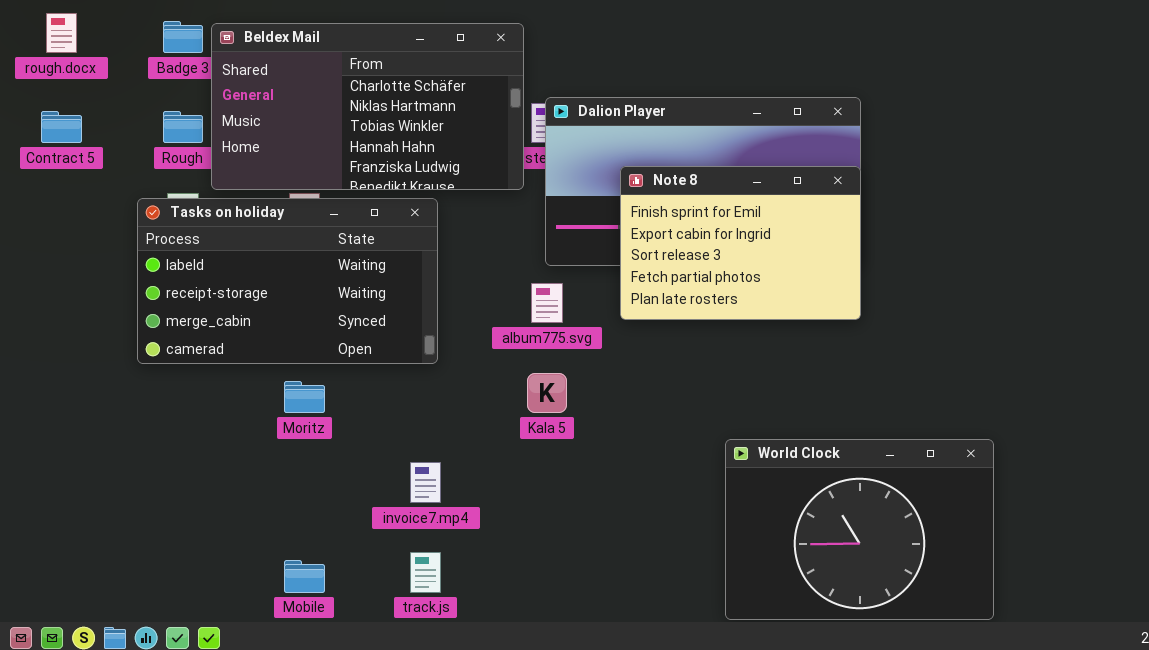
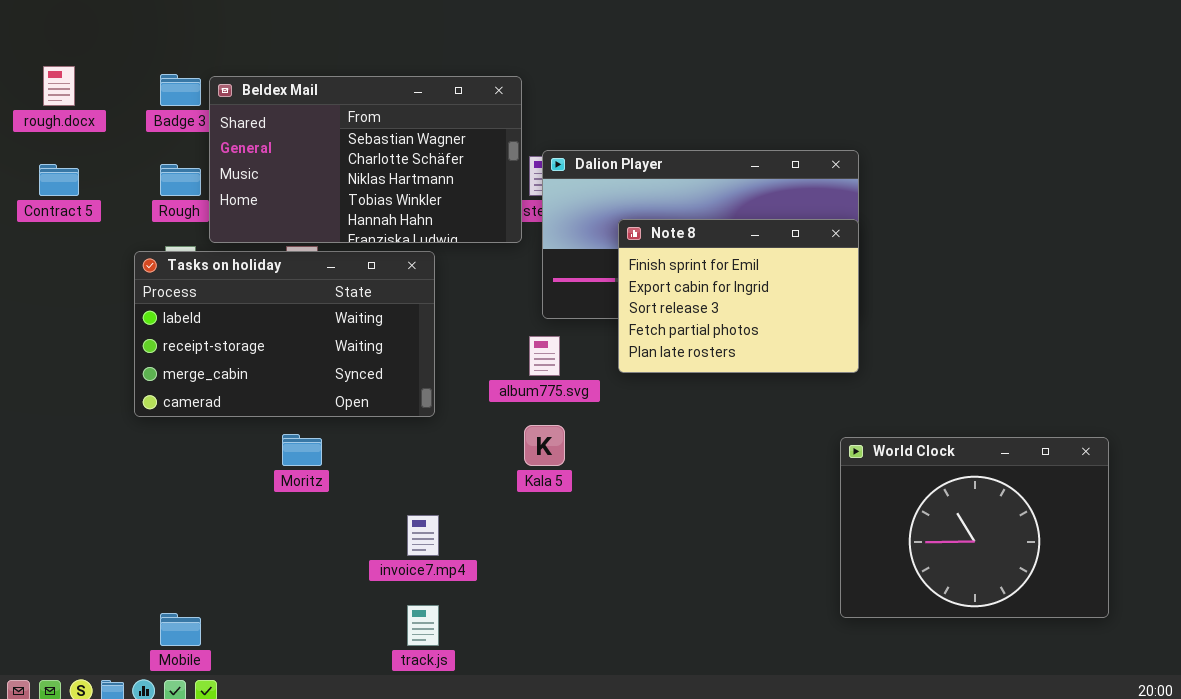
Beldex Mail: [211,23,524,190] -> [209,76,522,243], scrolled up 1 row
World Clock: [725,439,994,620] -> [840,437,1109,618], moved
Mobile: [284,560,325,593] -> [160,613,201,646], moved

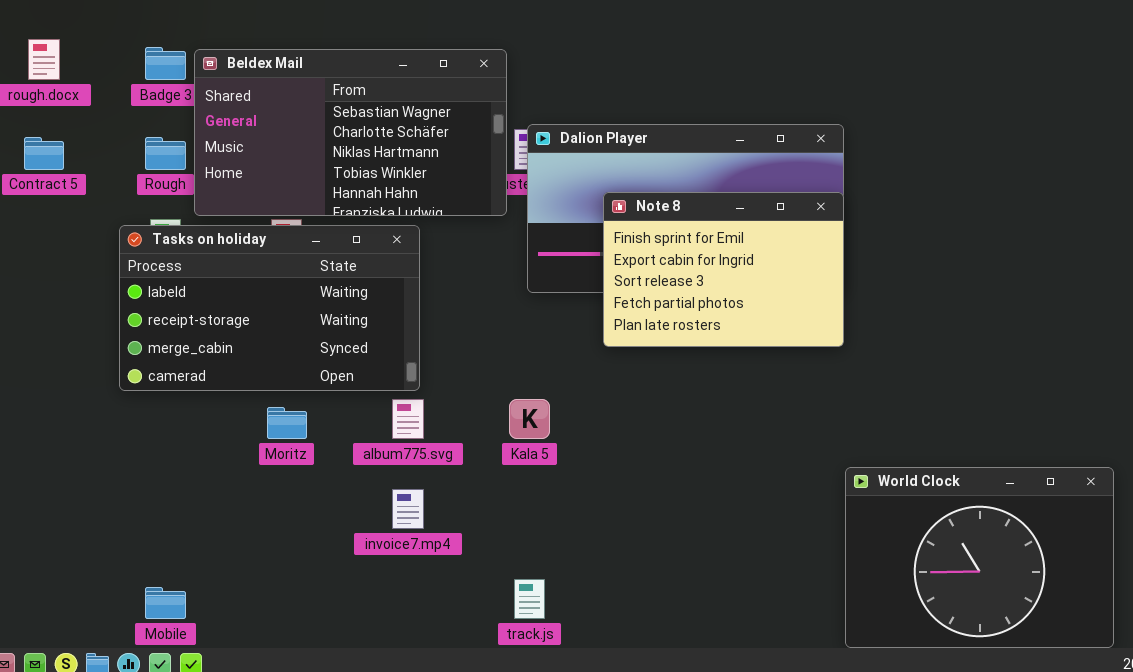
album775.svg: [529,336,560,376] -> [392,399,424,439], moved
World Clock: [840,437,1109,618] -> [845,467,1114,648], moved
track.js: [407,605,439,646] -> [514,579,545,619], moved

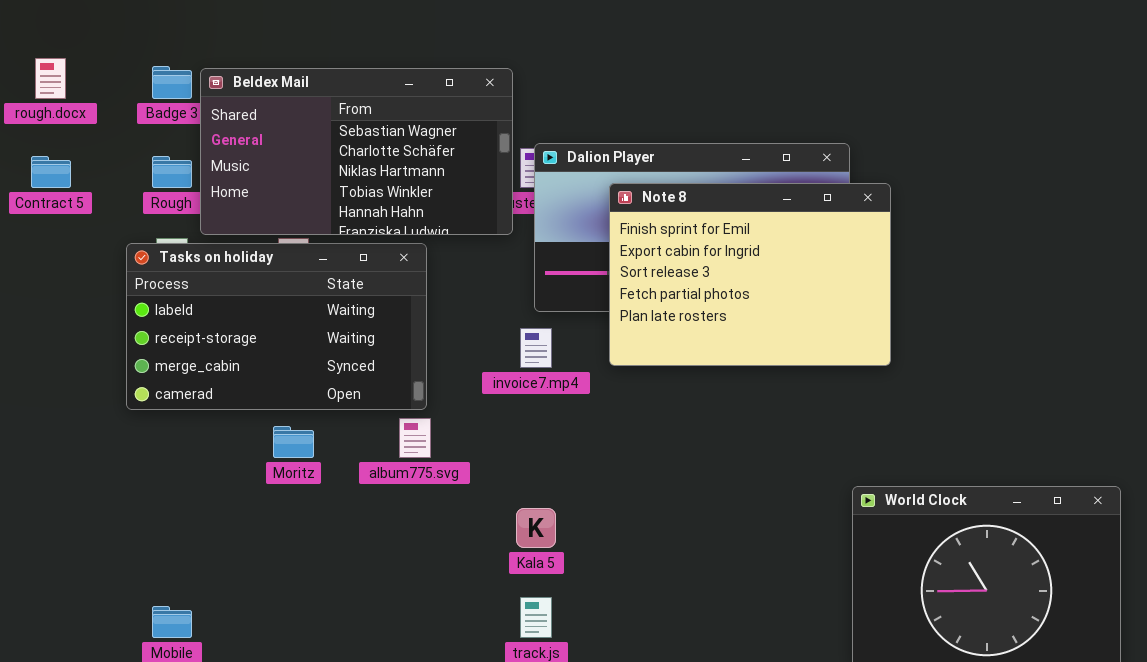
Note 8: [603,192,844,347] -> [609,183,891,366], resized
Kala 5: [509,399,550,439] -> [516,508,556,548], moved
invoice7.mp4: [392,489,424,529] -> [520,328,552,368], moved

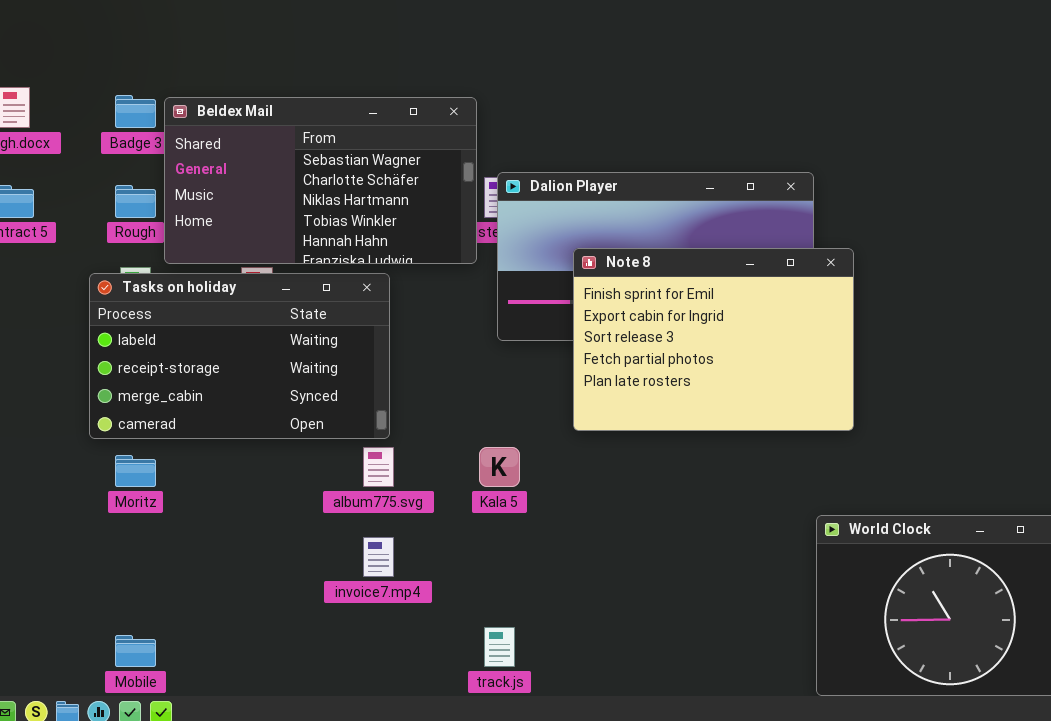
Note 8: [609,183,891,366] -> [573,248,854,431], moved
invoice7.mp4: [520,328,552,368] -> [363,537,394,577], moved
Moritz: [273,426,314,458] -> [115,455,156,487], moved
Kala 5: [516,508,556,548] -> [479,447,520,487], moved

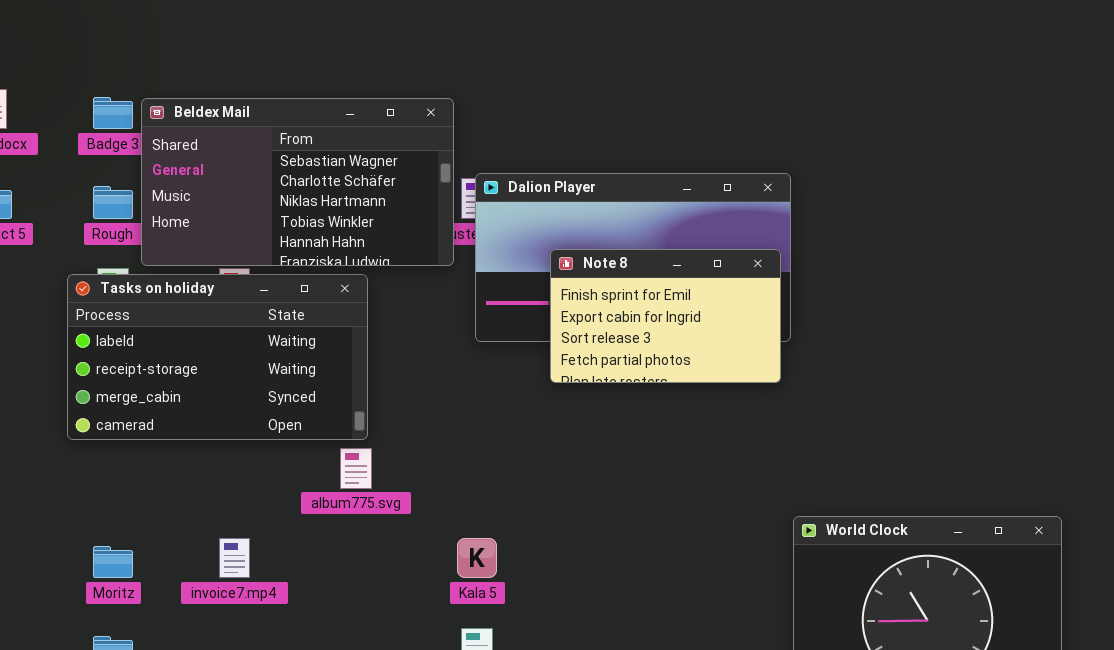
Note 8: [573,248,854,431] -> [550,249,781,383], resized
Kala 5: [479,447,520,487] -> [457,538,497,578], moved
Moritz: [115,455,156,487] -> [93,546,133,578], moved
invoice7.mp4: [363,537,394,577] -> [219,538,250,578], moved

